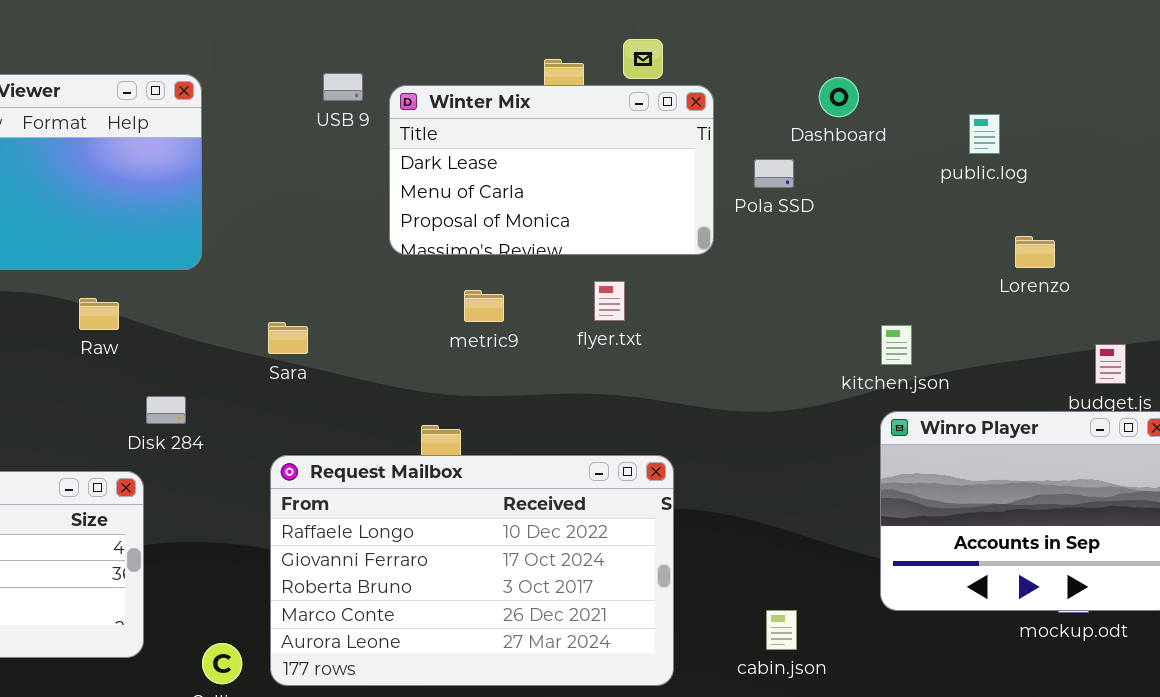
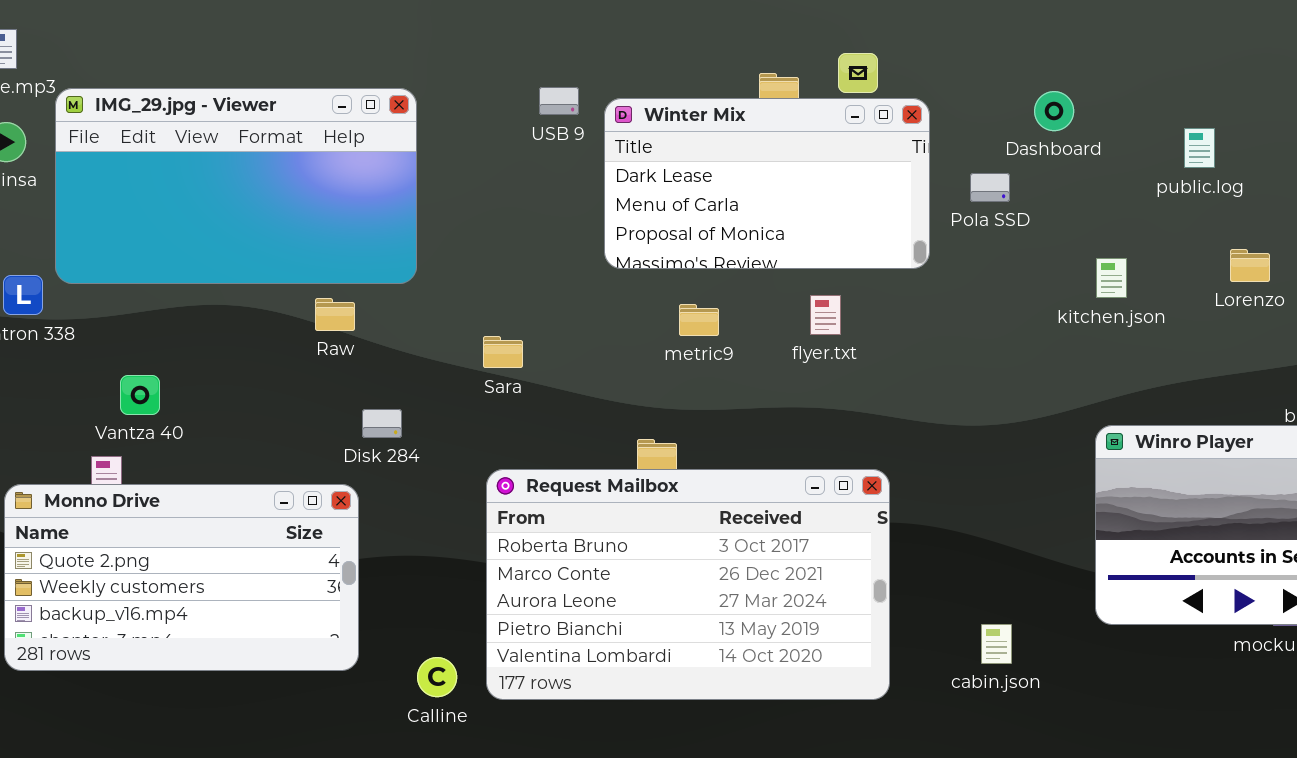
Raw: [79,298,119,330] -> [315,298,355,331], moved
kitchen.json: [881,325,912,365] -> [1096,258,1127,298], moved
Request Mailbox: [270,455,674,686] -> [486,469,890,700], scrolled down 2 rows

